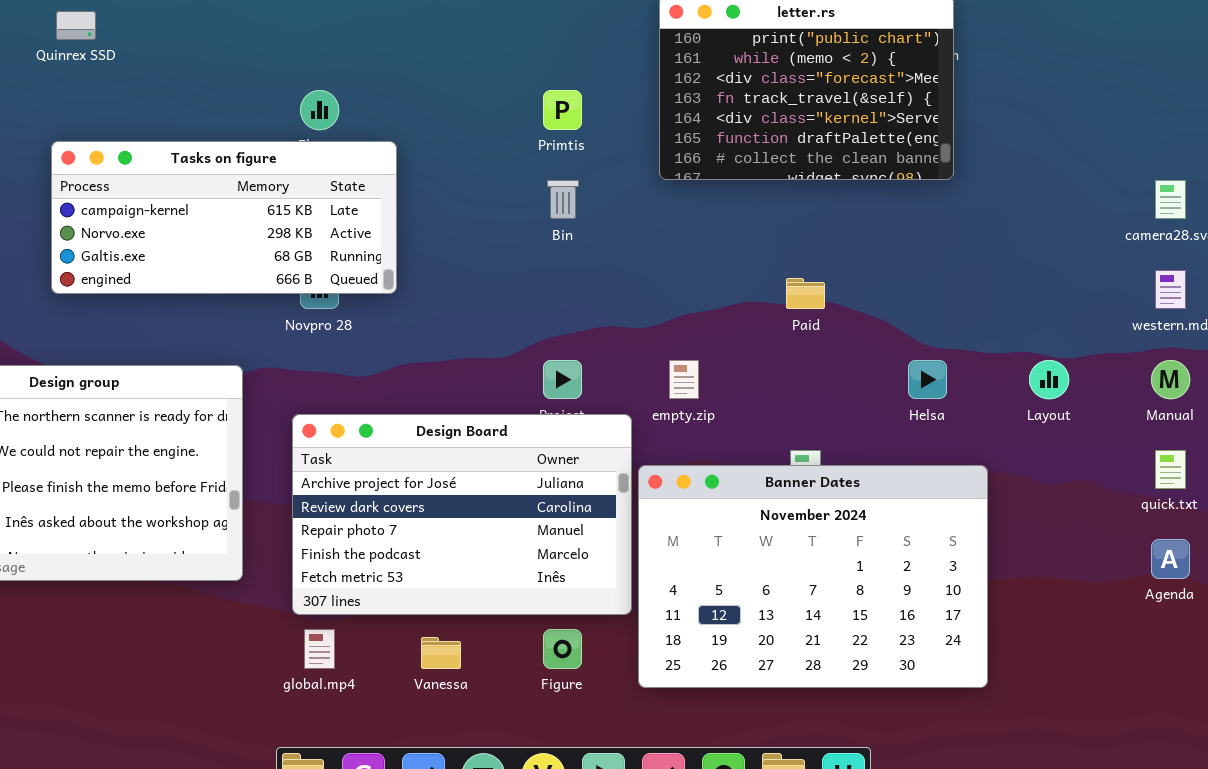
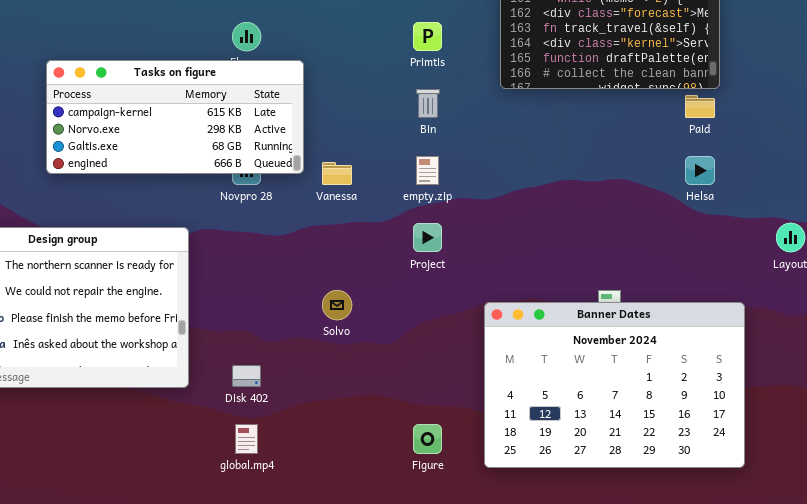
Paid: [786,278,825,309] -> [685,95,715,118], moved
empty.zip: [669,360,699,399] -> [416,156,439,185], moved
Helsa: [908,360,947,399] -> [685,156,715,185], moved
Design Board: [292,414,632,615] -> none, closed
Vanessa: [421,637,461,669] -> [322,162,352,185], moved

